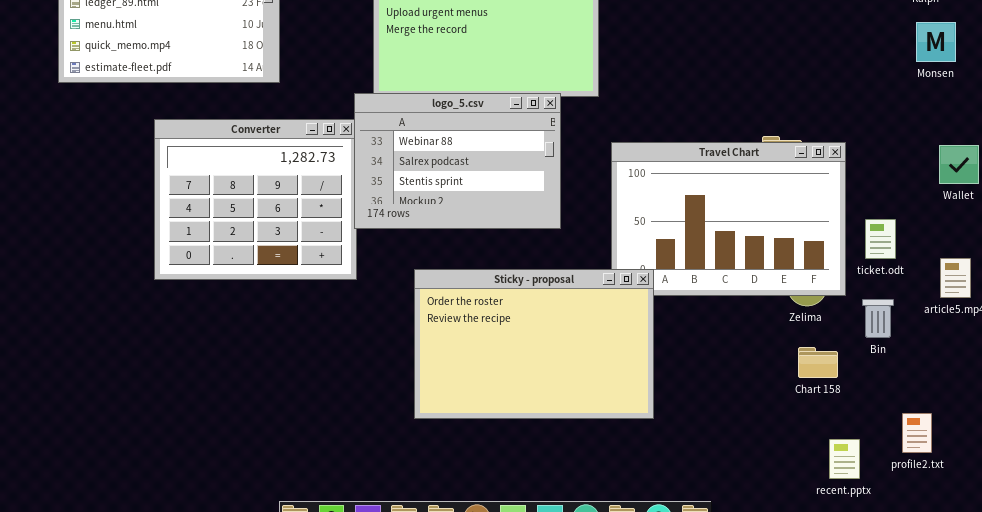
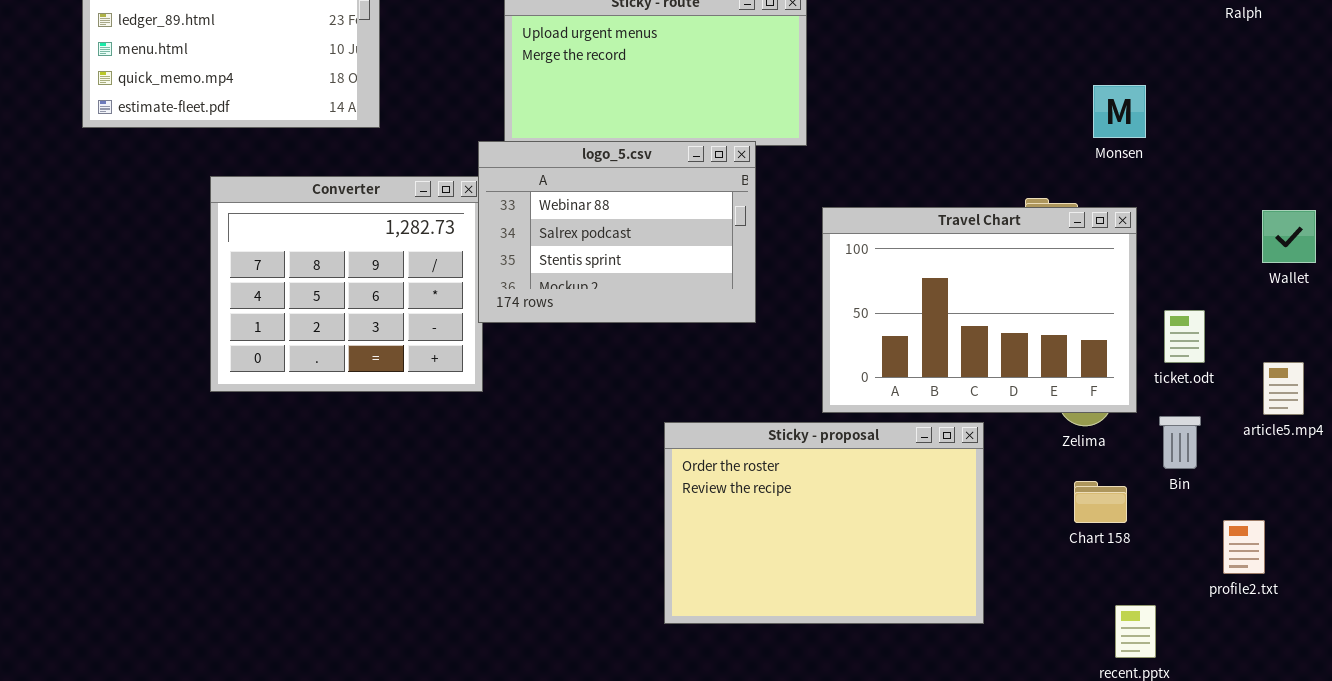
Monsen: [916,22,956,62] -> [1093,85,1146,138], moved
Sticky - proposal: [414,269,654,419] -> [664,422,984,624], moved
profile2.txt: [902,413,932,453] -> [1223,520,1265,574], moved

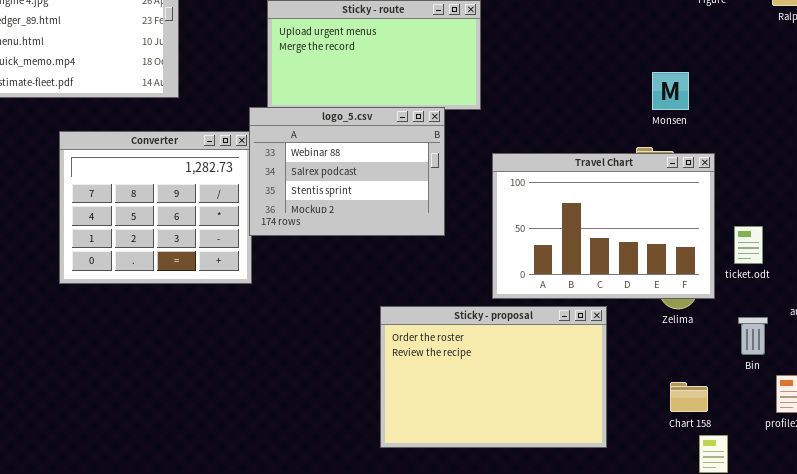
Monsen: [1093,85,1146,138] -> [652,72,689,110], moved
Bin: [1159,416,1201,469] -> [738,317,768,355], moved
Chart 158: [1074,481,1127,523] -> [670,382,708,412], moved

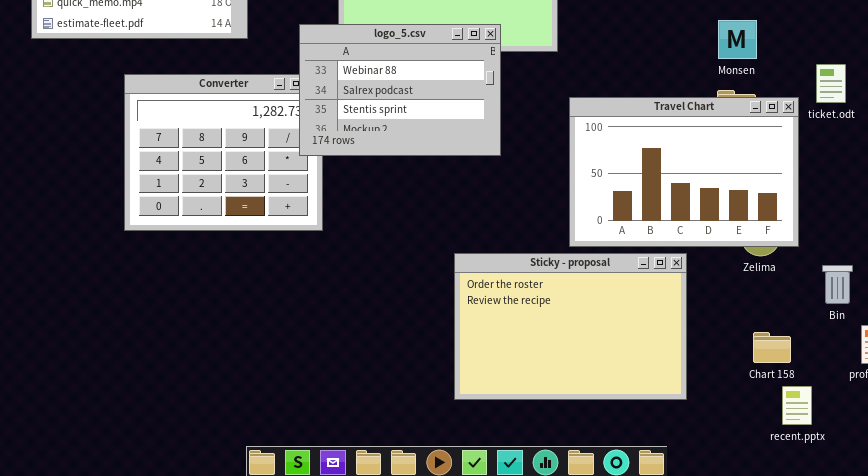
Monsen: [652,72,689,110] -> [718,20,757,59], moved
logo_5.csv: [249,107,445,236] -> [299,24,501,156], moved
ticket.odt: [734,226,763,264] -> [816,64,846,103], moved

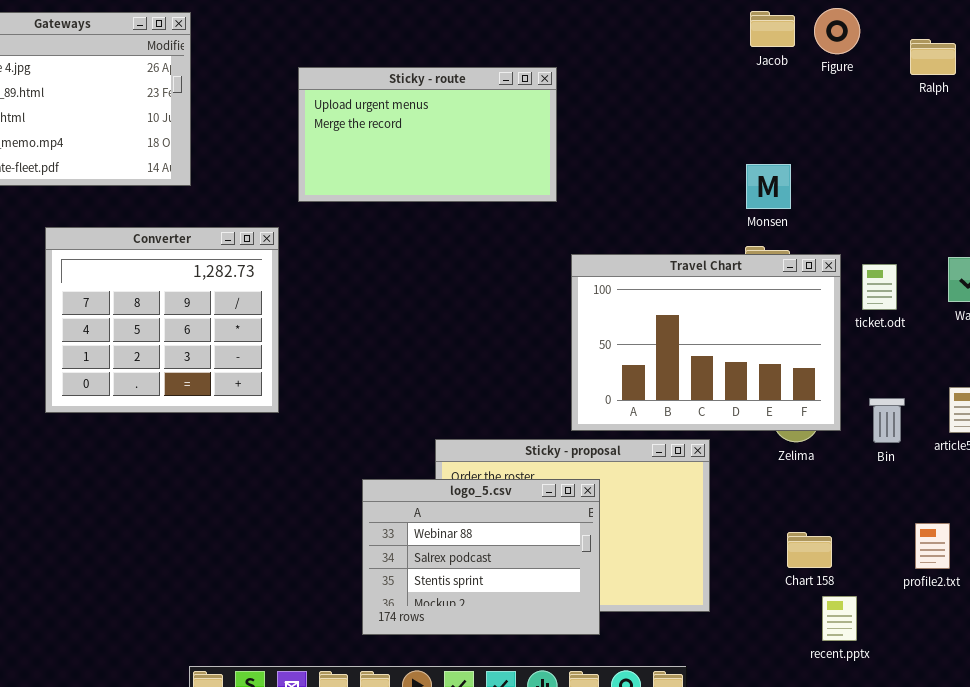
logo_5.csv: [299,24,501,156] -> [362,479,600,635], moved
ticket.odt: [816,64,846,103] -> [862,264,897,310], moved
Bin: [822,265,853,304] -> [869,398,905,443], moved

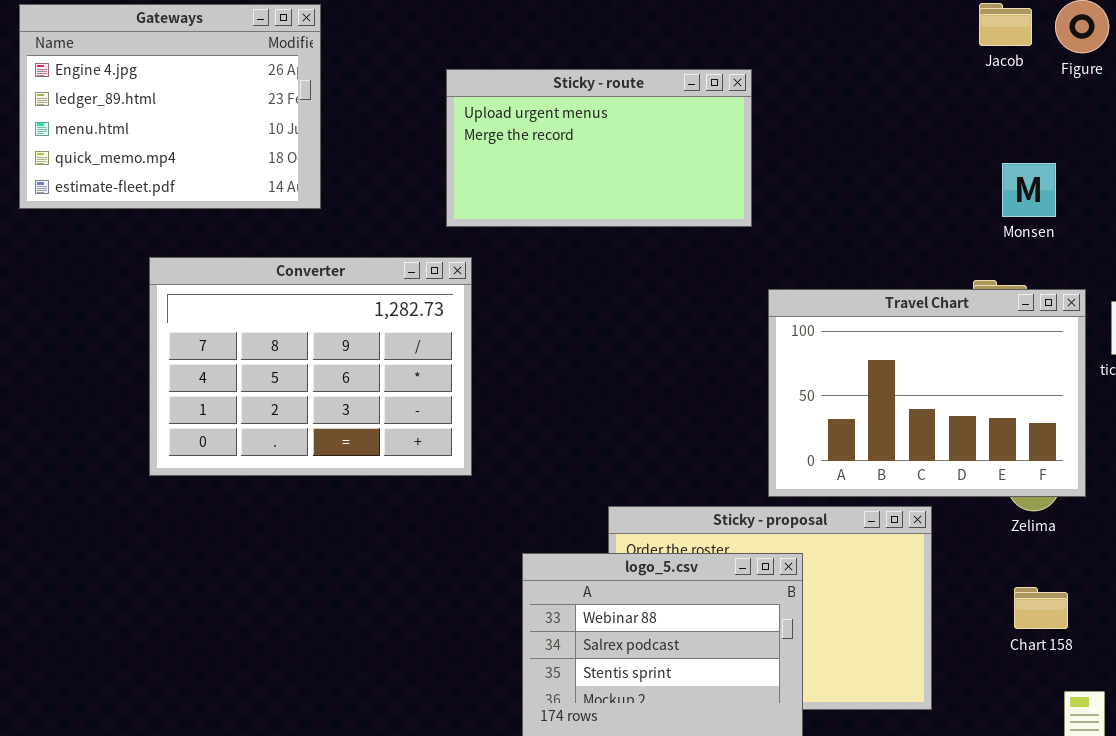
Monsen: [746,164,791,209] -> [1002,163,1056,217], moved
Converter: [45,227,279,413] -> [149,257,472,476], resized
Chart 158: [787,532,832,568] -> [1014,587,1068,629], moved

